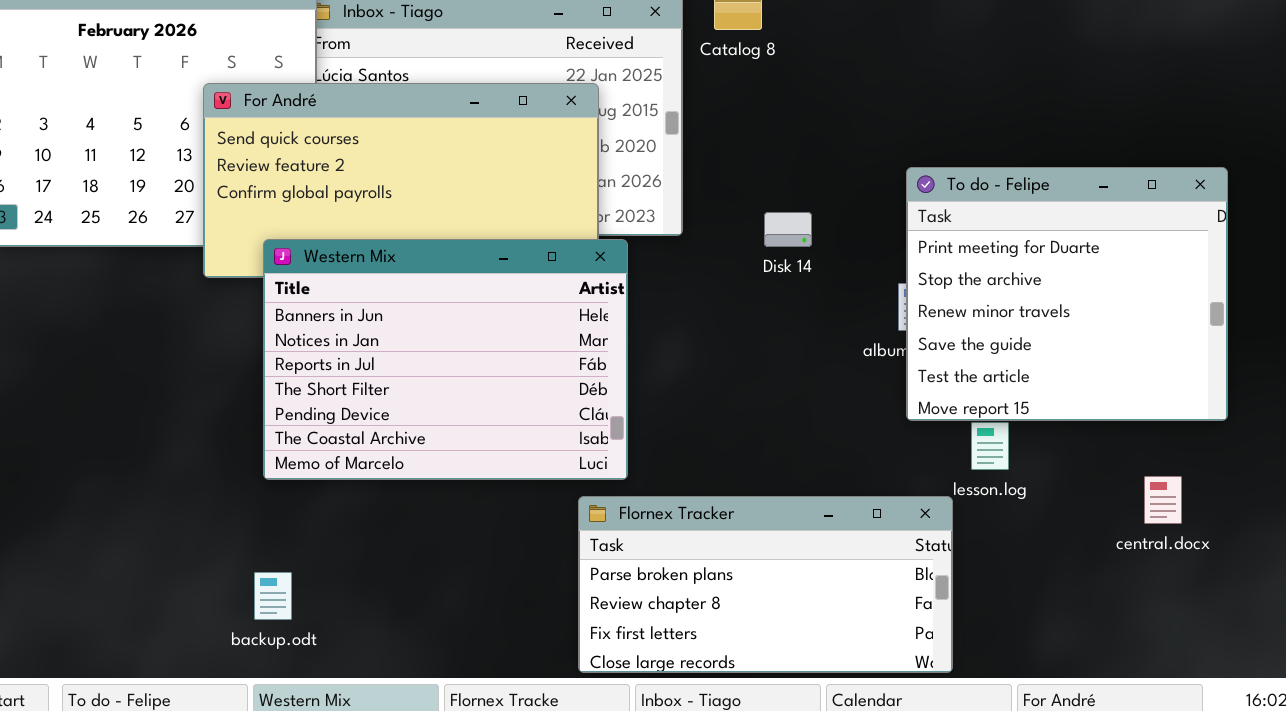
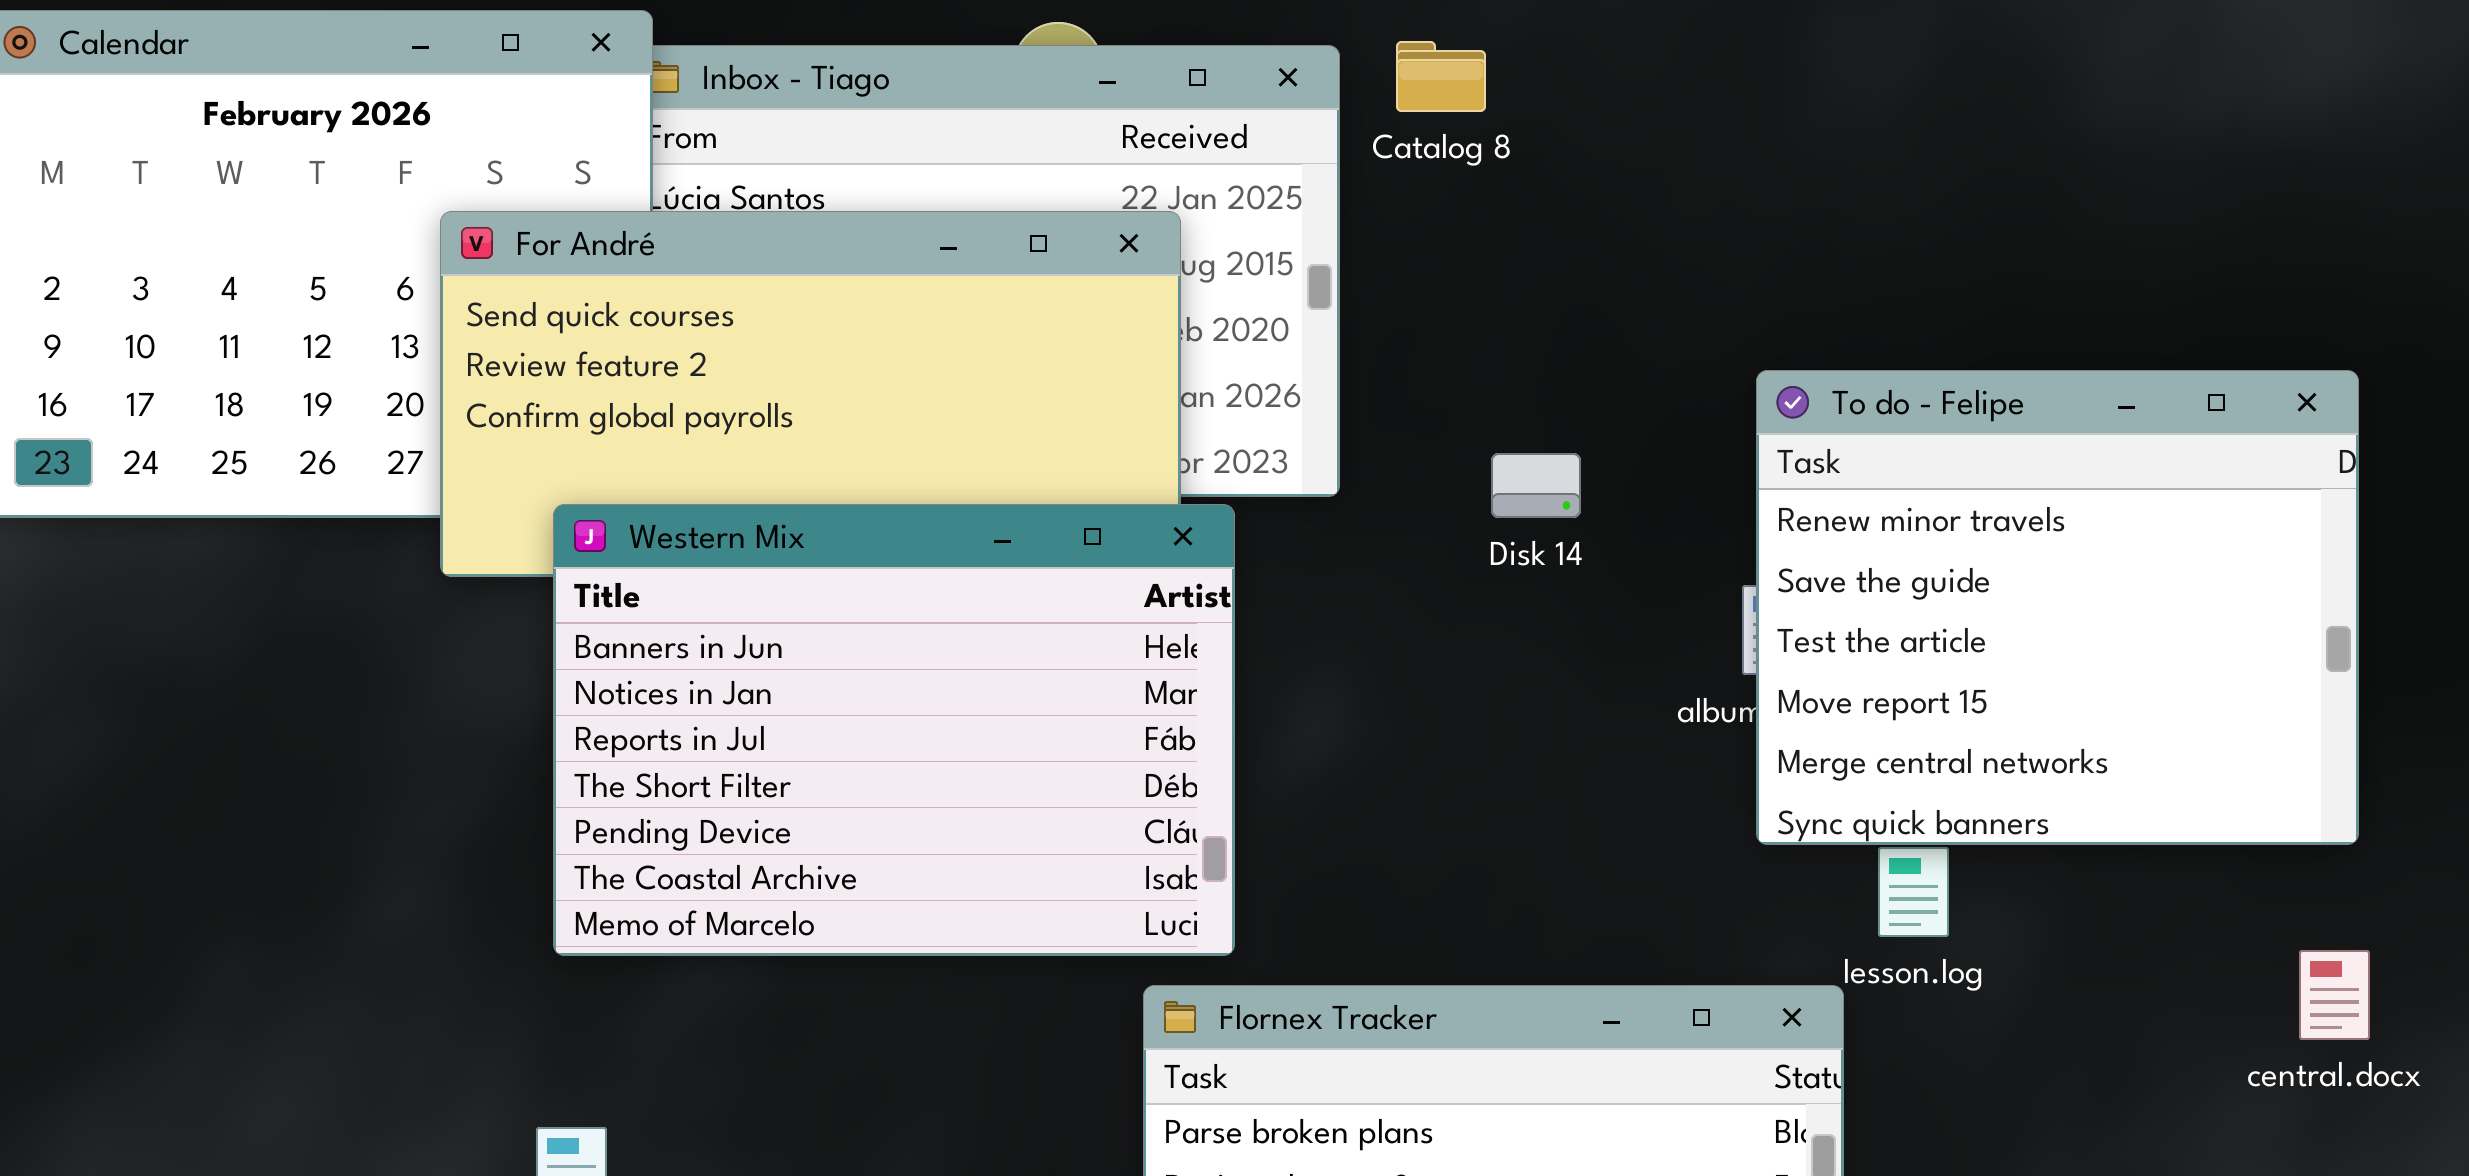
To do - Felipe: [906,167,1228,421] -> [1756,370,2359,845], scrolled down 2 rows
central.docx: [1144,476,1182,524] -> [2299,950,2370,1040], moved

